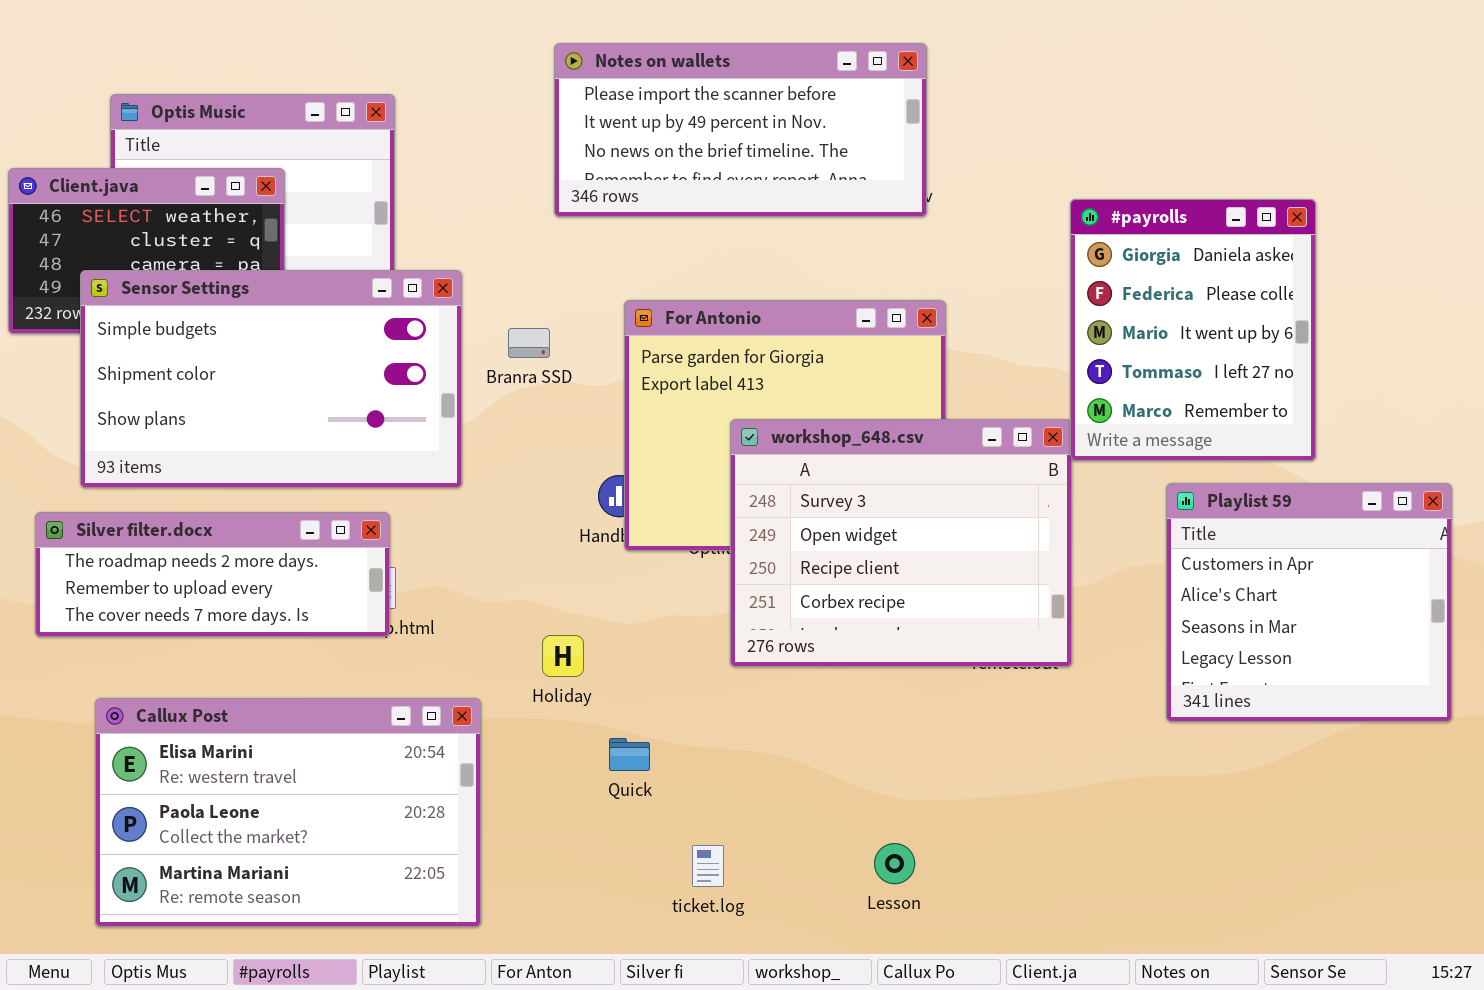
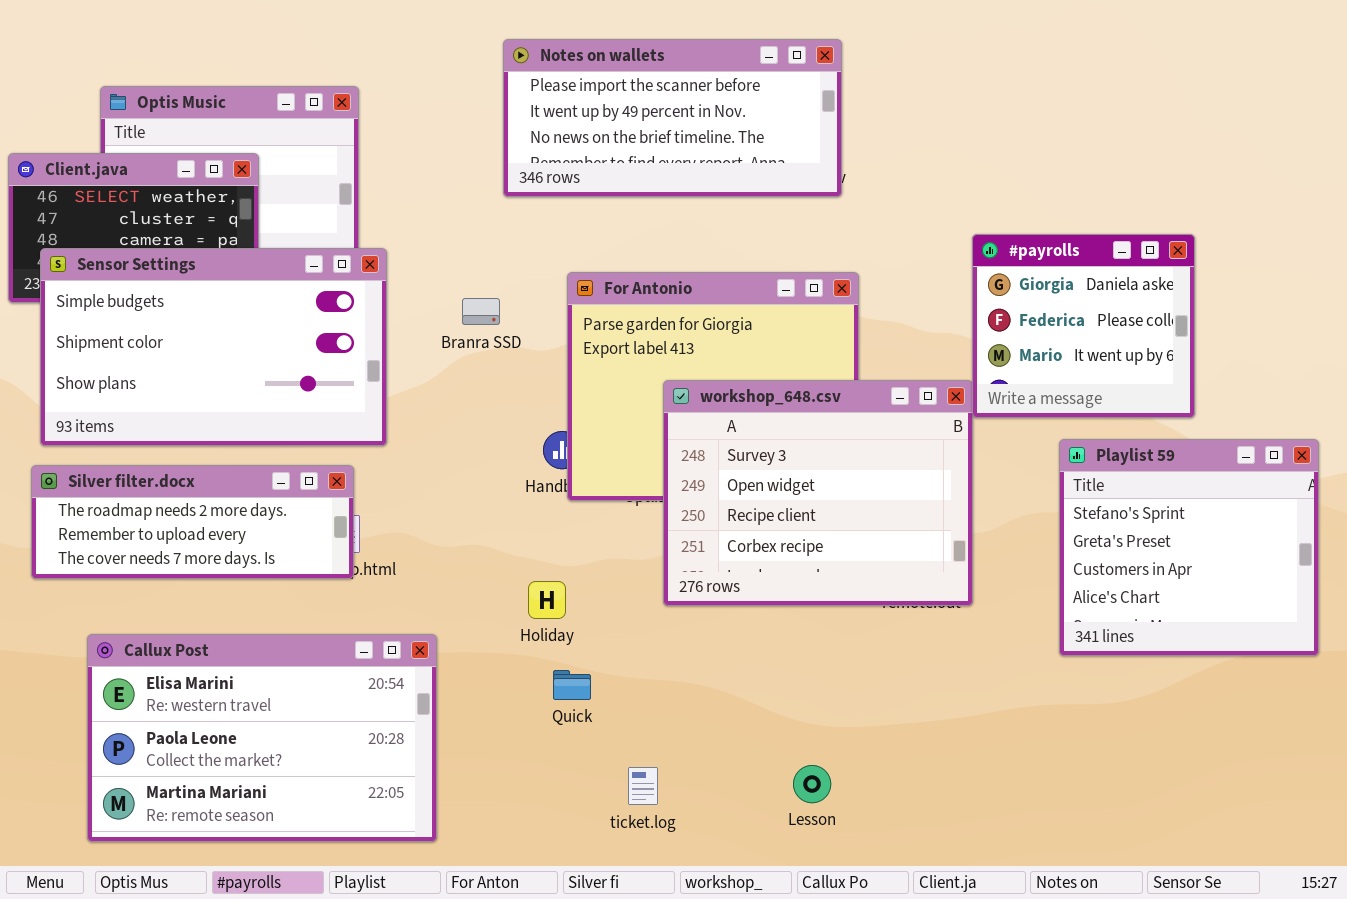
#payrolls: [1070,199,1316,461] -> [972,234,1195,418], resized
Sensor Settings: [80,270,462,488] -> [40,248,387,446], moved
Playlist 59: [1166,483,1452,722] -> [1059,439,1319,656], scrolled up 2 rows
Holiday: [542,635,584,677] -> [528,581,566,619], moved

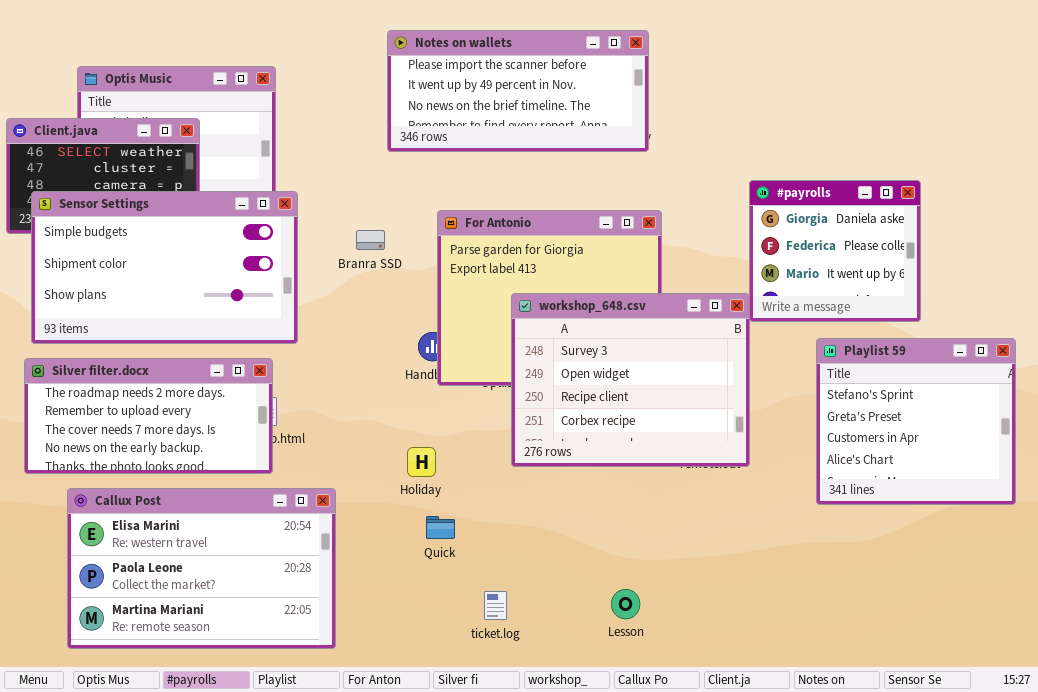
Silver filter.docx: [31,465,354,579] -> [24,358,273,474], resized

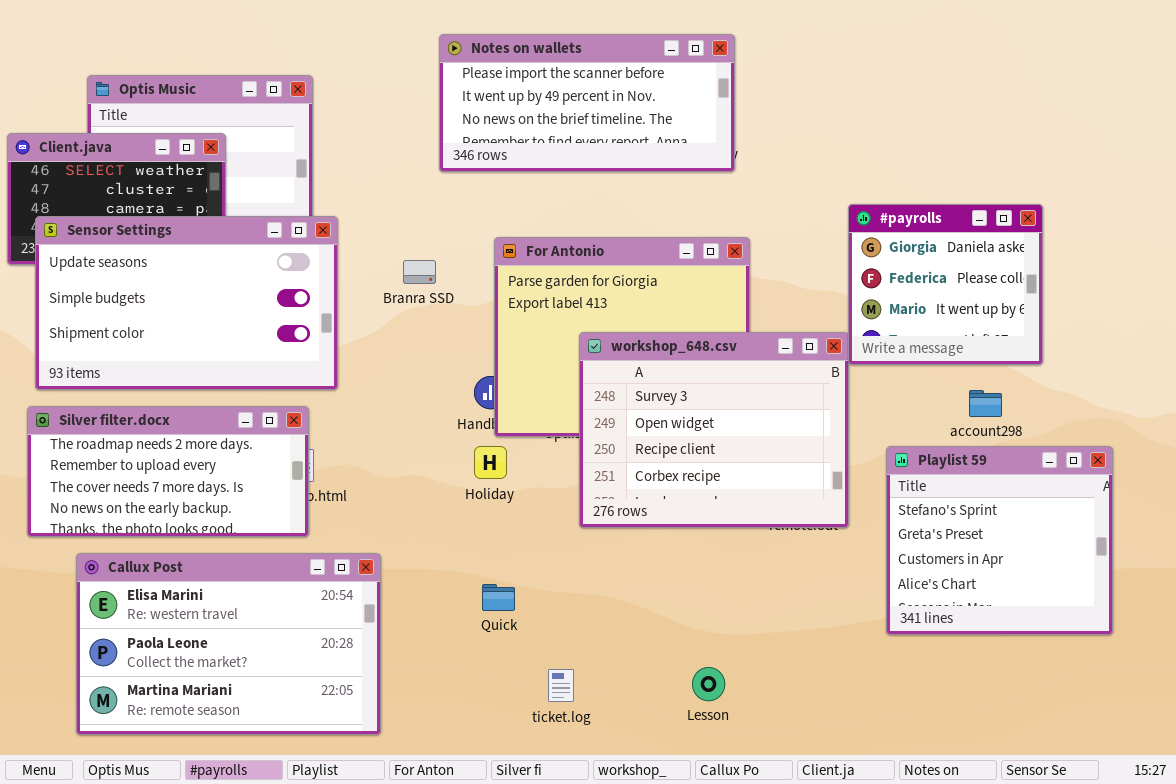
Sensor Settings: [31,191,298,344] -> [35,216,338,390], scrolled up 1 row
Playlist 59: [816,338,1016,505] -> [886,446,1113,635], moved
Holiday: [407,447,436,477] -> [474,446,507,479], moved

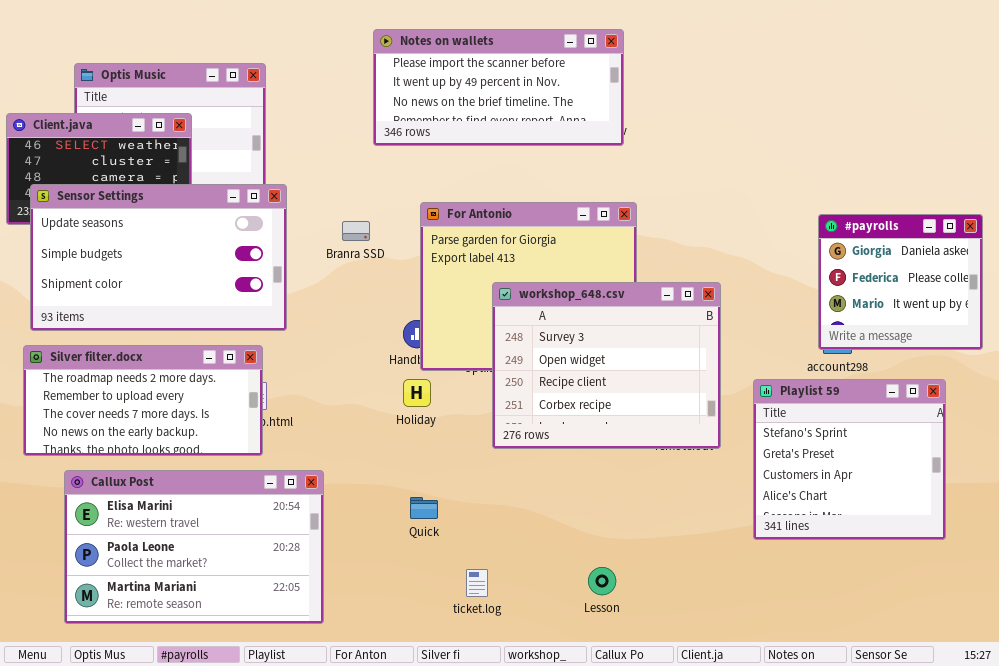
#payrolls: [848,204,1043,365] -> [818,214,983,350], moved

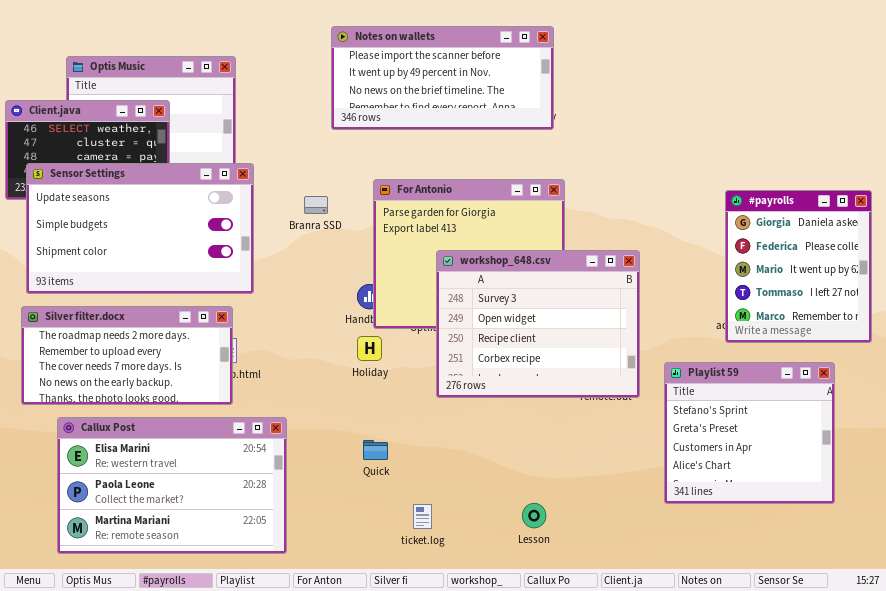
#payrolls: [818,214,983,350] -> [725,190,872,343], resized
Playlist 59: [753,379,946,540] -> [664,362,835,504], moved

